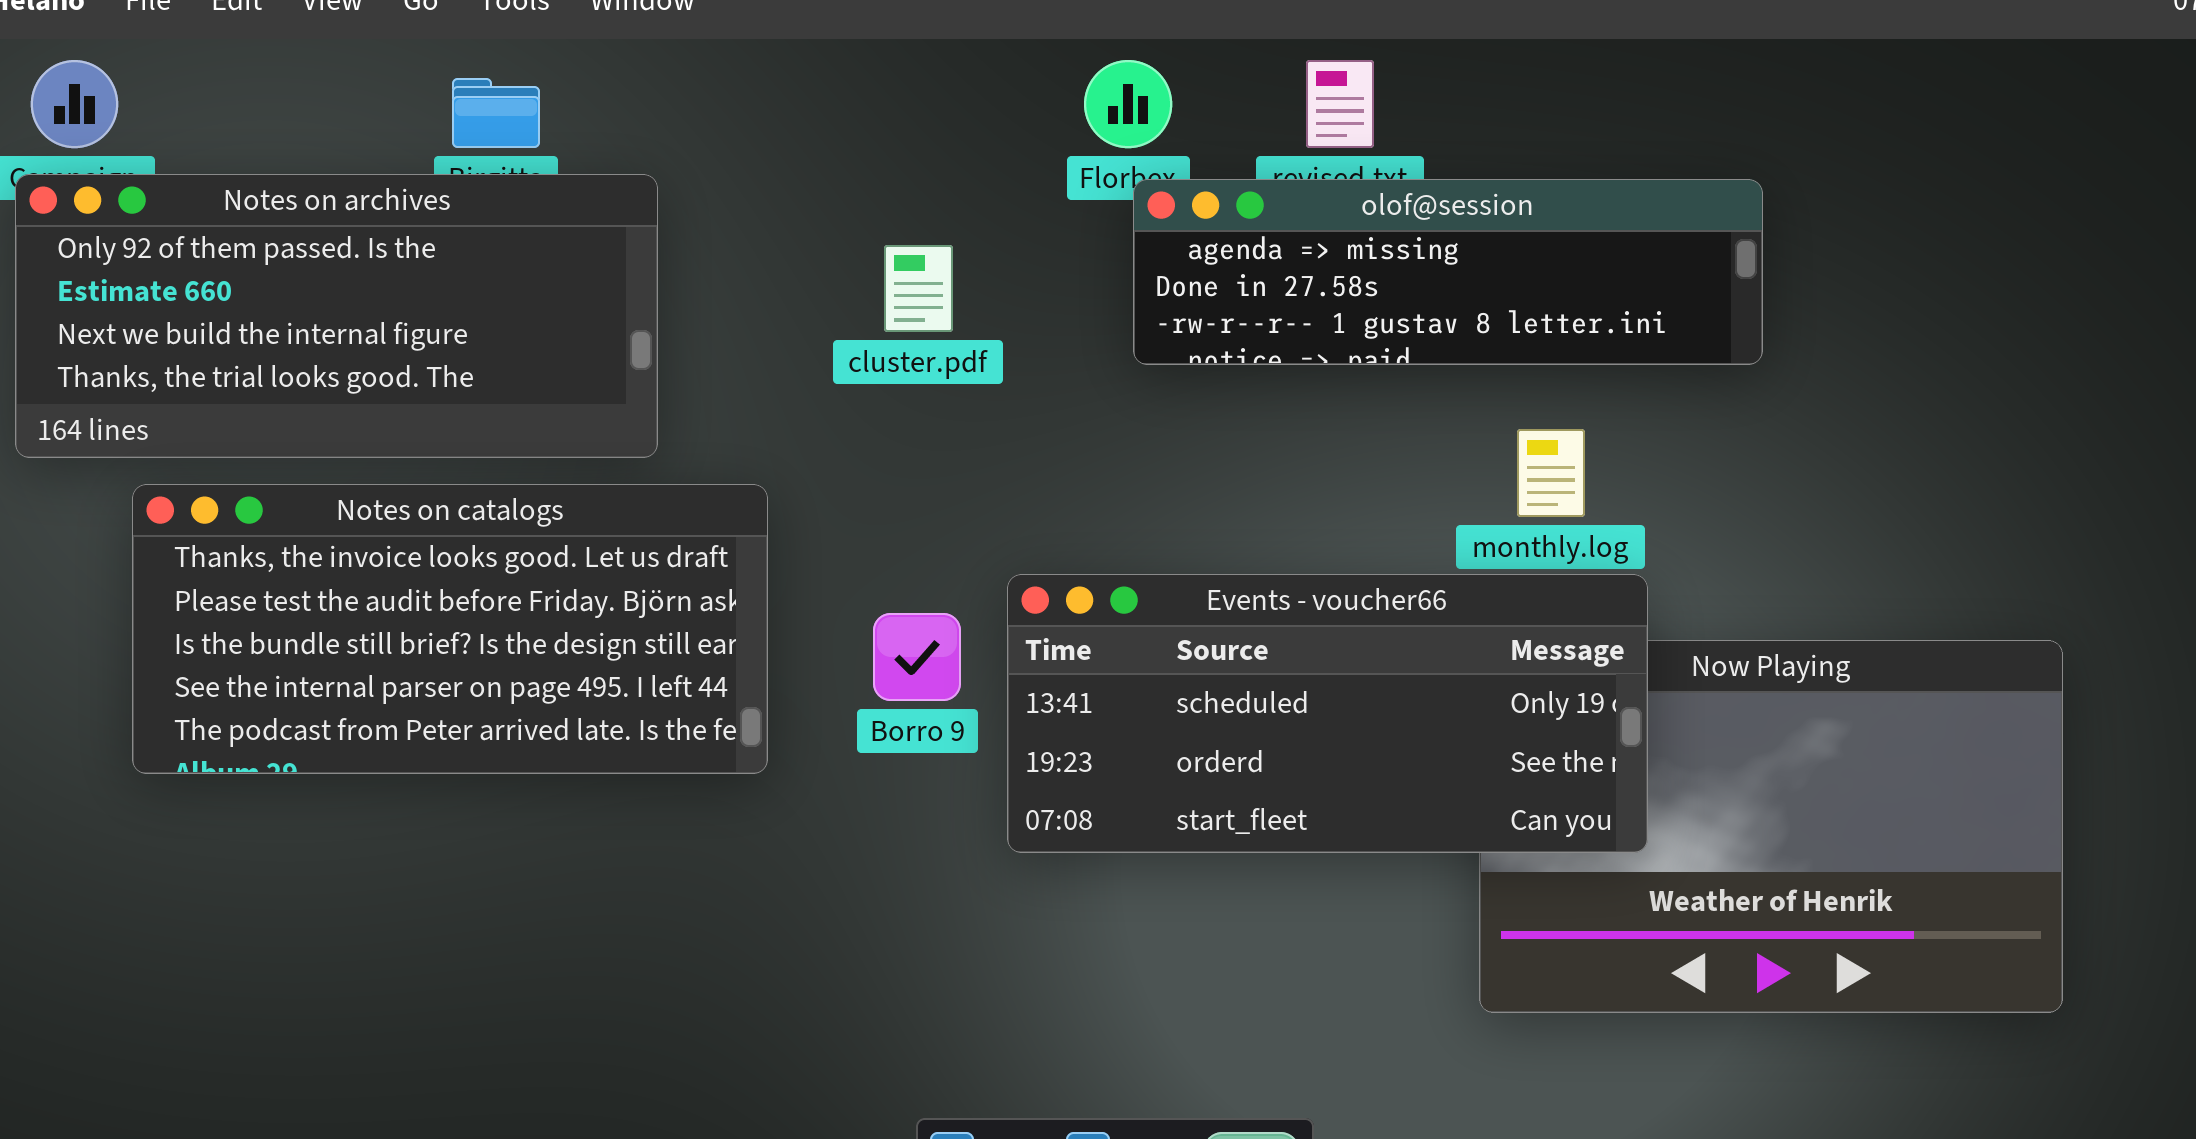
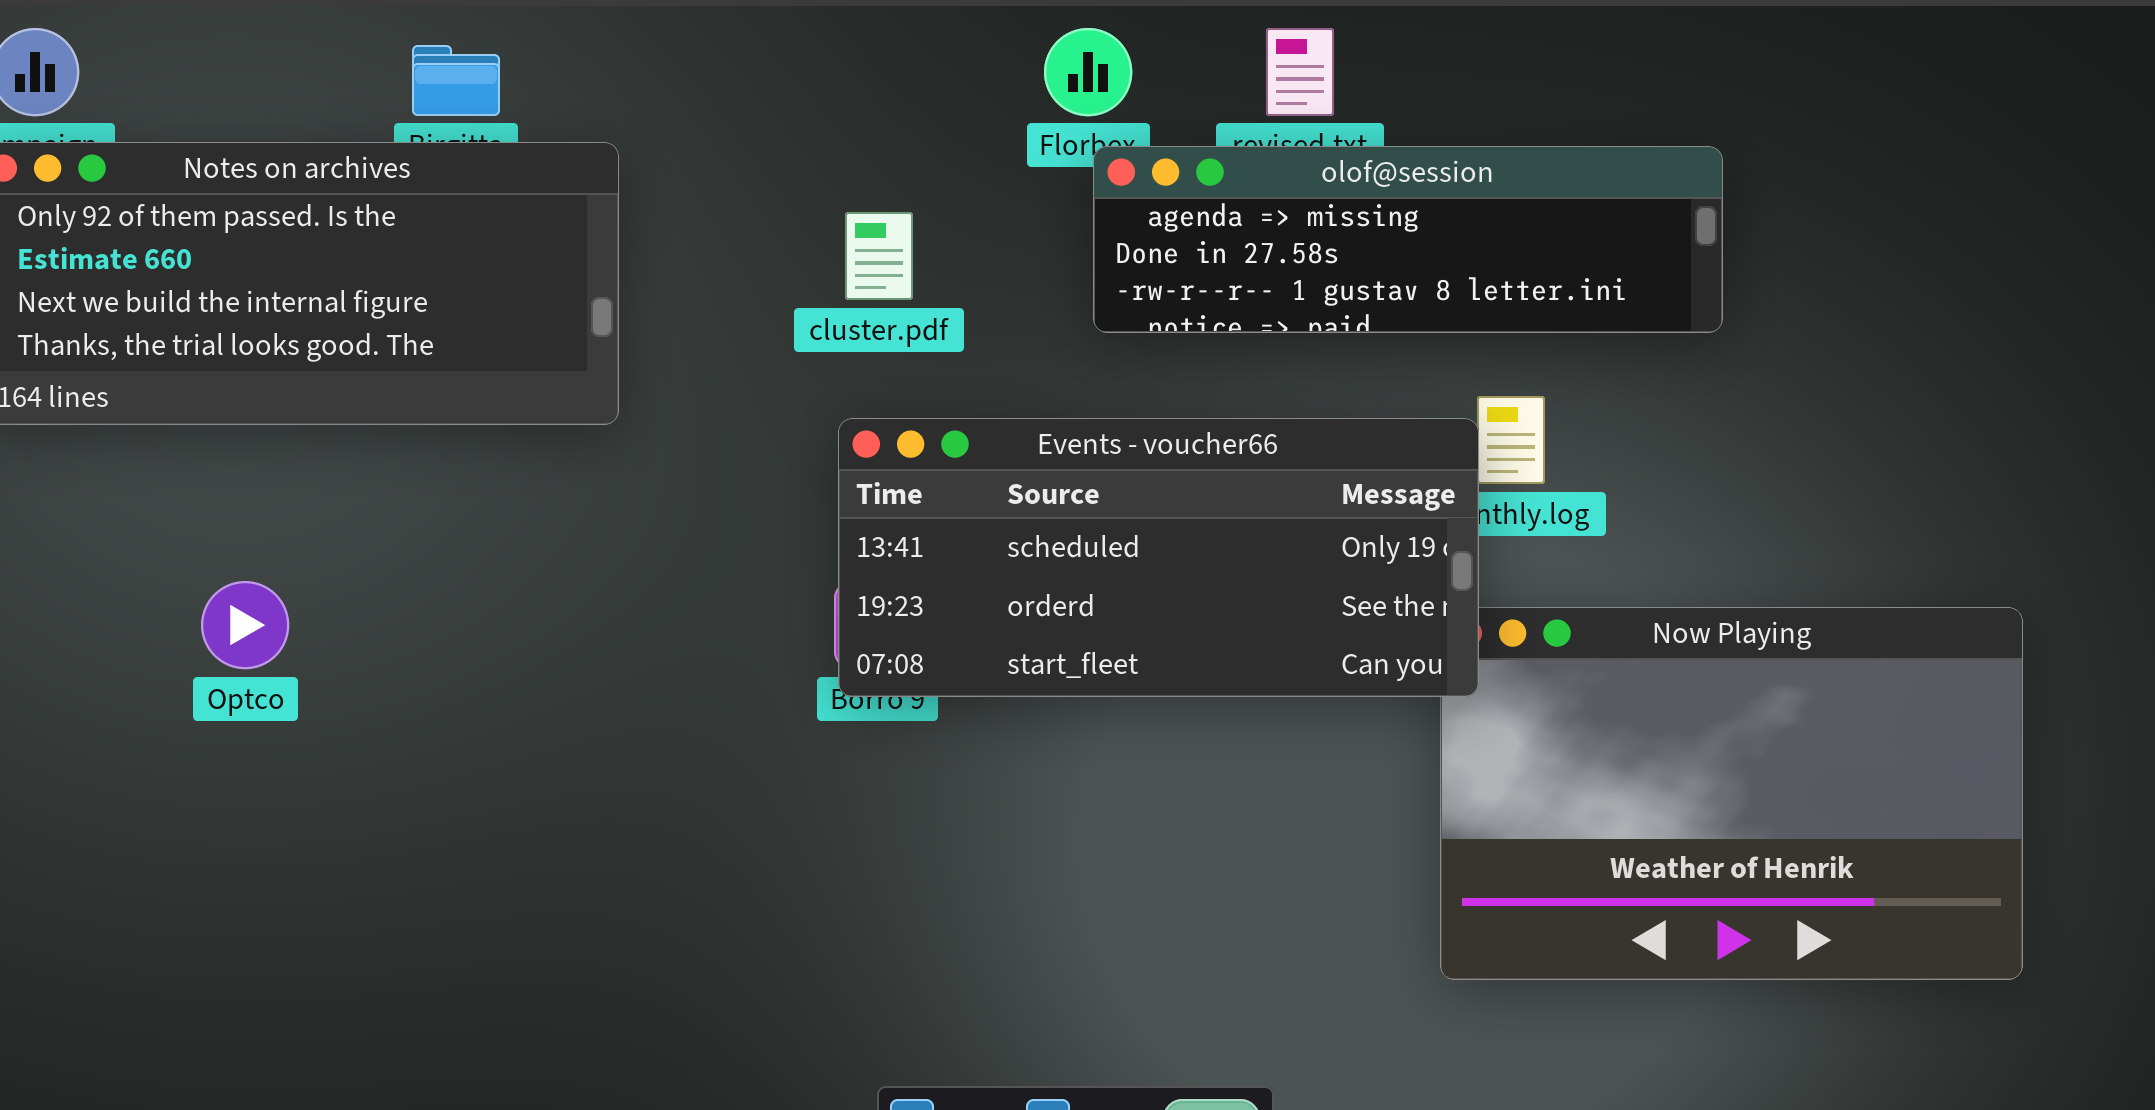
Notes on catalogs: [132,484,768,774] -> none, closed
Events - voucher66: [1007,574,1648,853] -> [838,418,1479,697], moved

